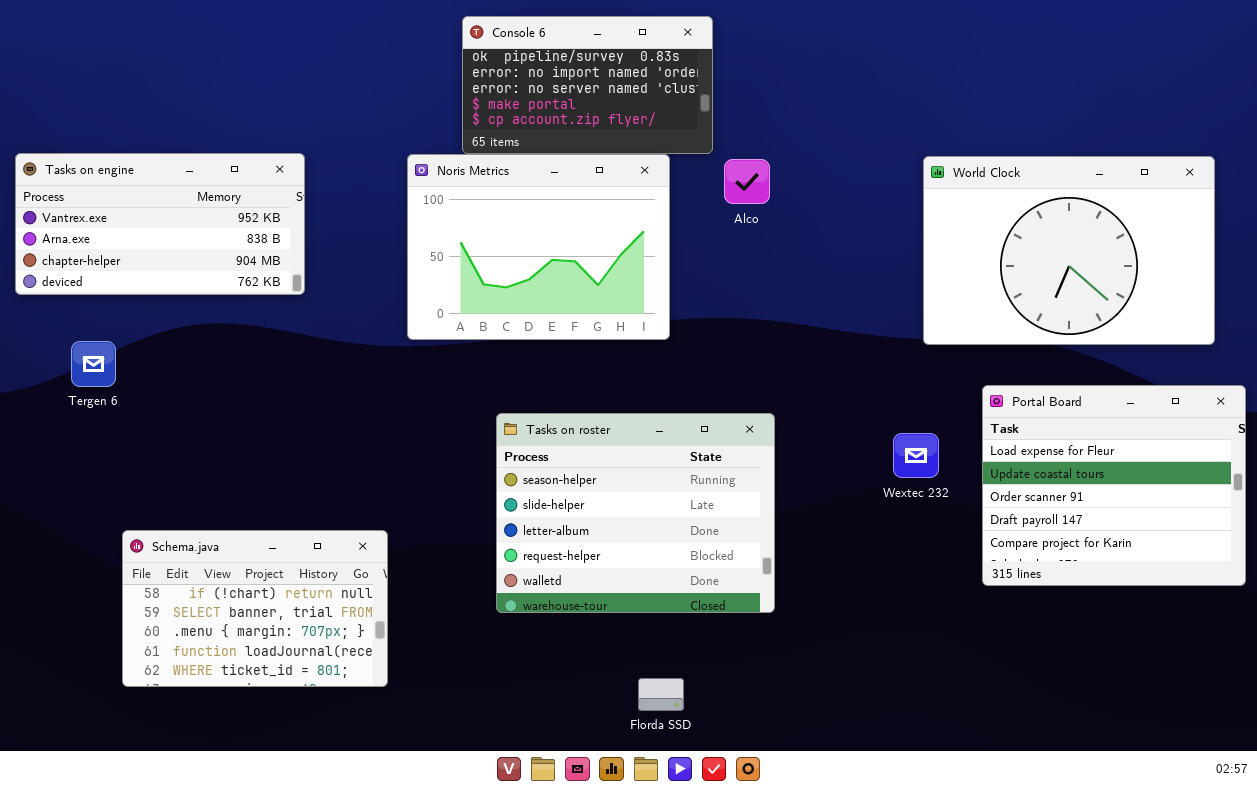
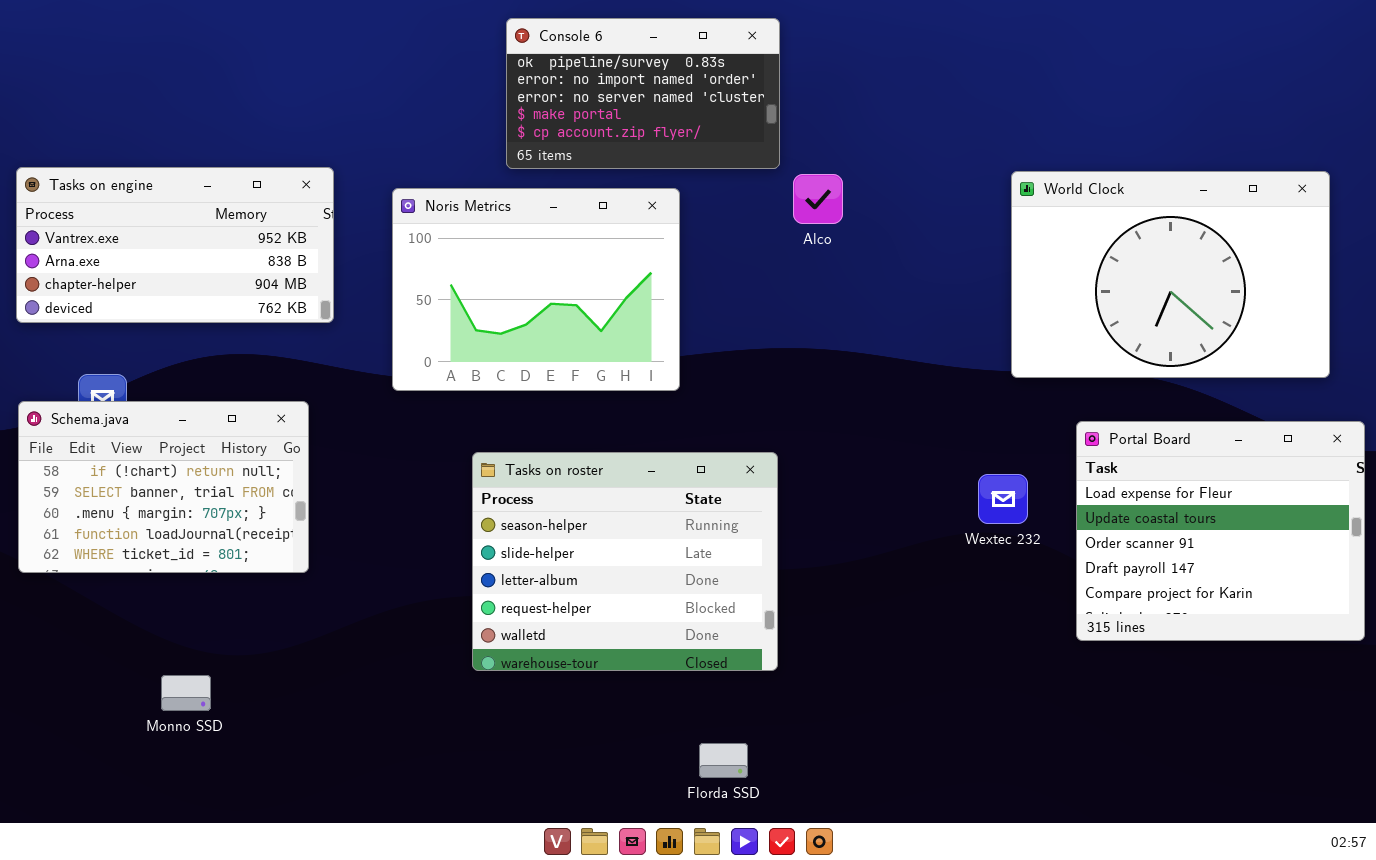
Noris Metrics: [407,154,670,340] -> [392,188,680,391], moved
Tasks on roster: [496,413,775,613] -> [472,452,778,671], moved
Schema.java: [122,530,388,687] -> [18,401,309,573], moved

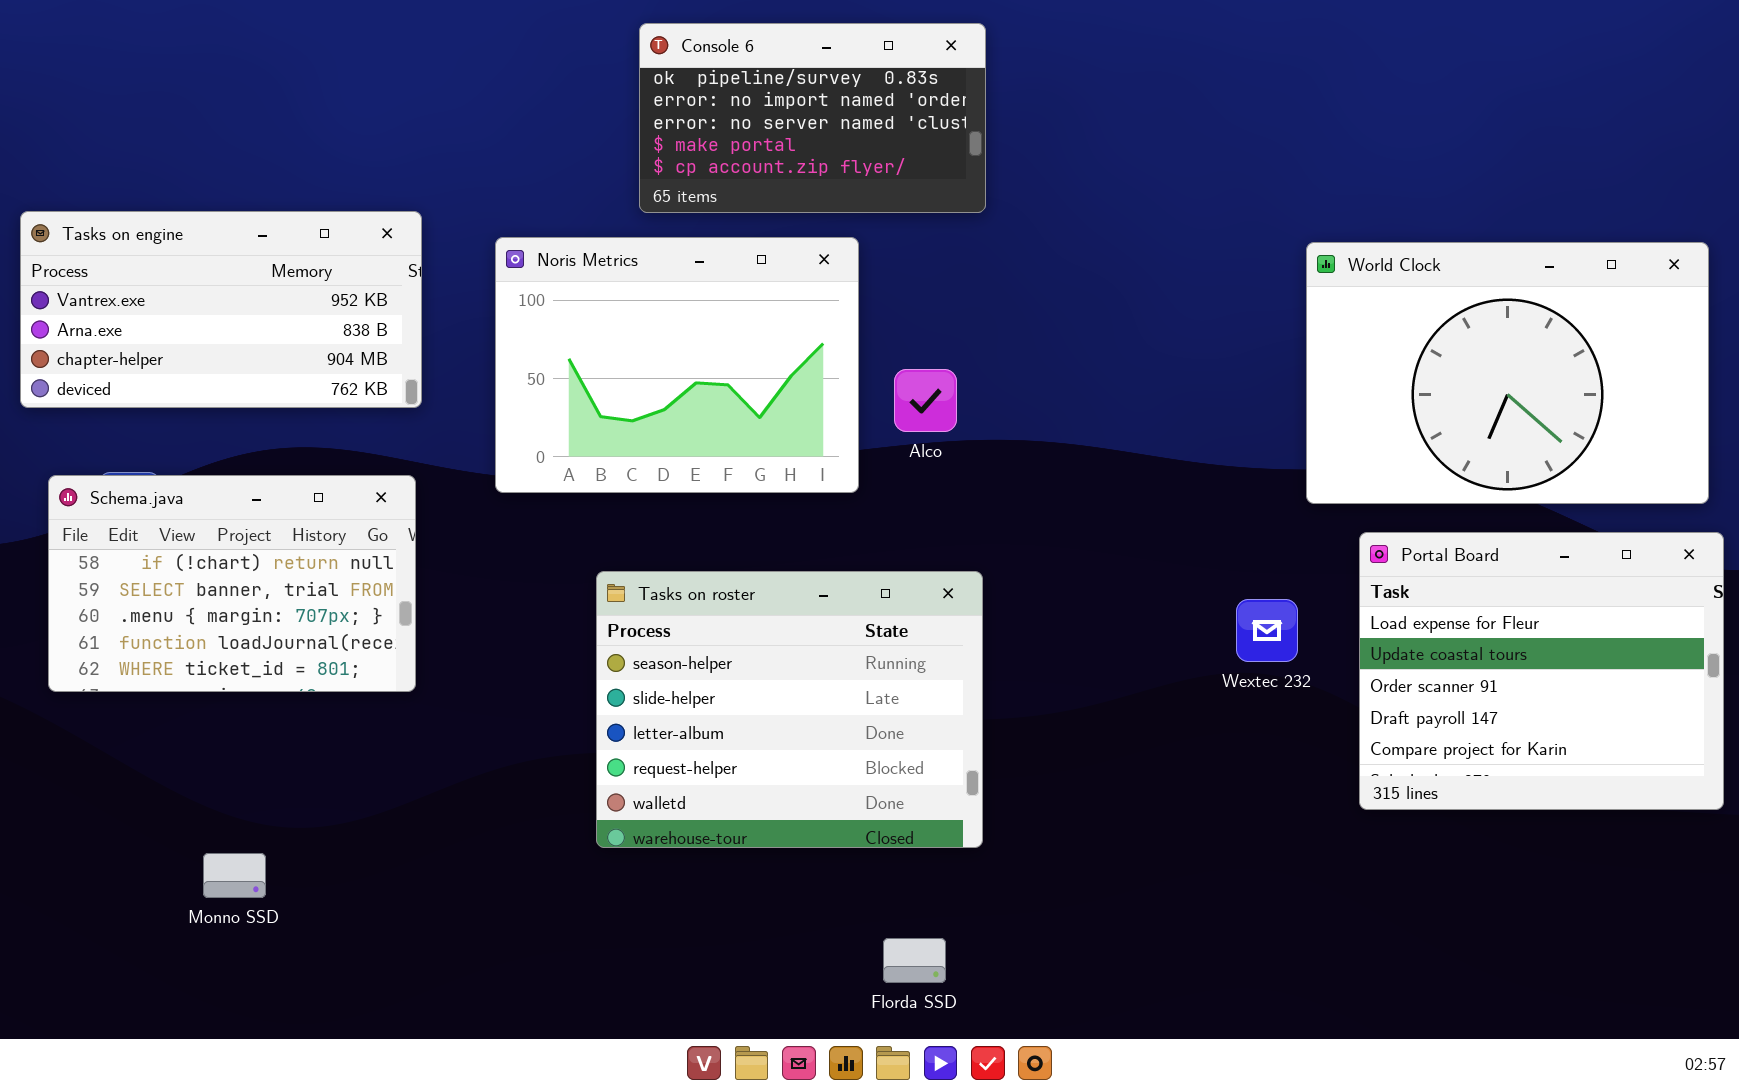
World Clock: [1011,171,1330,378] -> [1306,242,1709,504], moved
Alco: [793,174,843,224] -> [894,369,957,432], moved
Schema.java: [18,401,309,573] -> [48,475,416,692], moved

